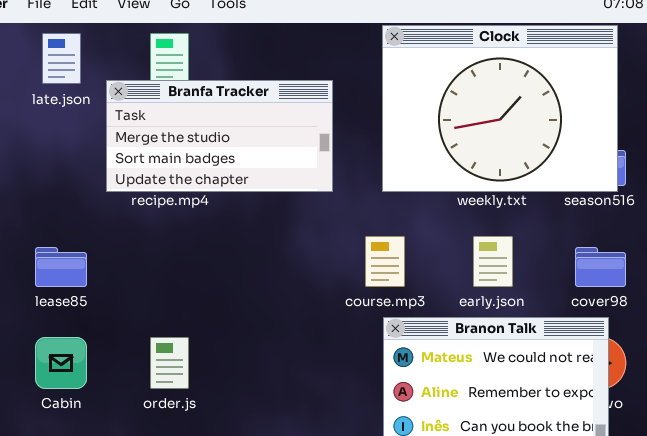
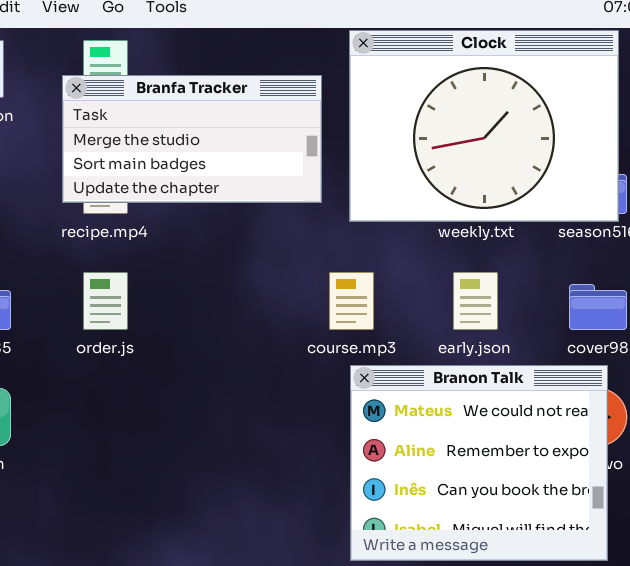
Branfa Tracker: [106,80,333,192] -> [62,75,322,203], moved
order.js: [150,337,189,389] -> [83,272,128,330], moved

